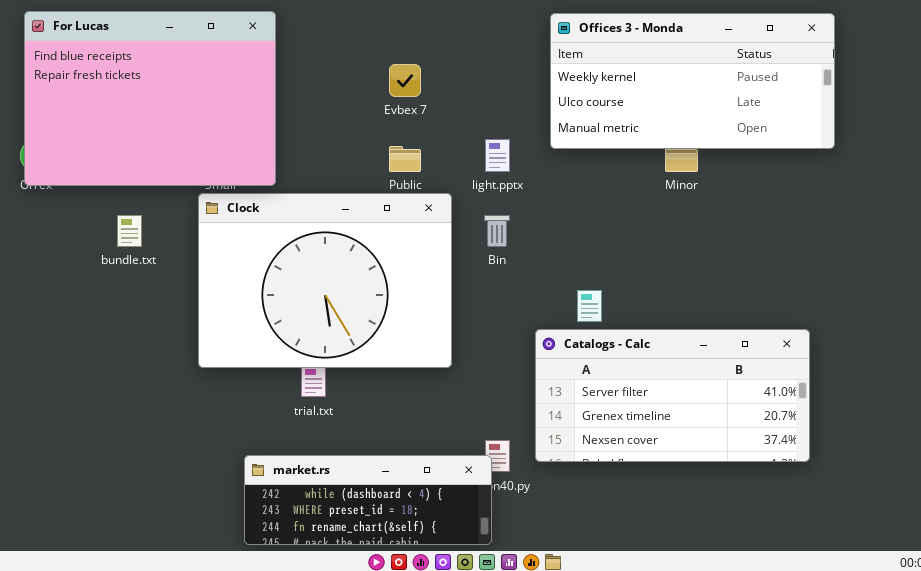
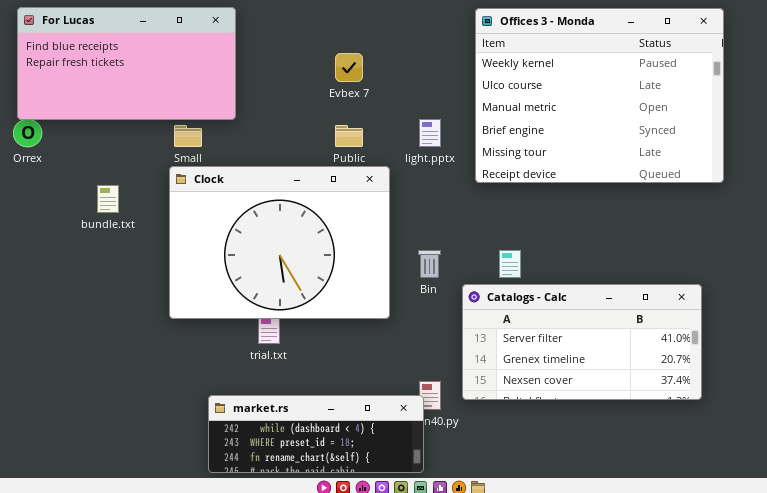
For Lucas: [24,11,276,186] -> [17,7,236,120], resized
Offices 3 - Monda: [550,13,835,149] -> [475,8,724,183], resized
Bin: [484,215,510,247] -> [418,250,441,278], moved

